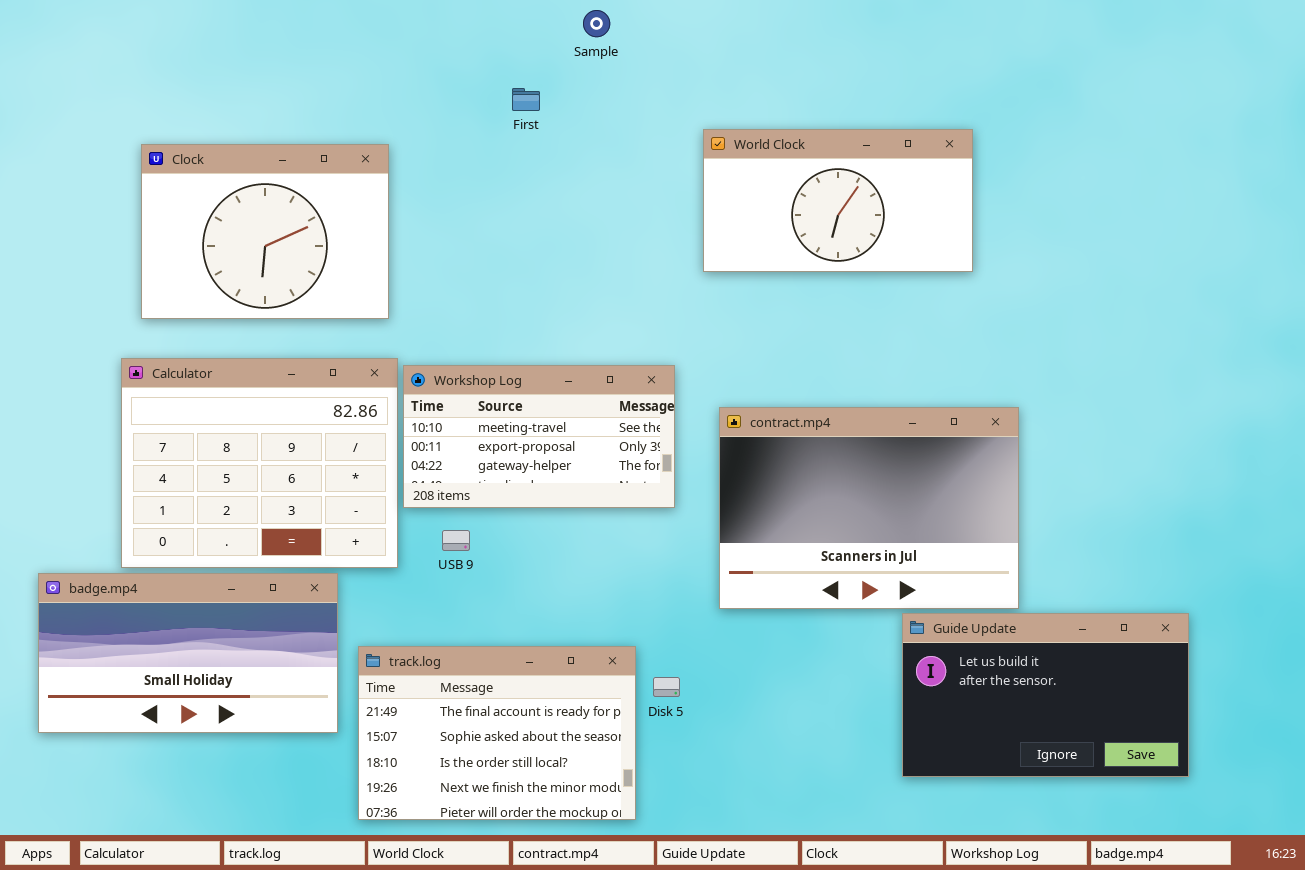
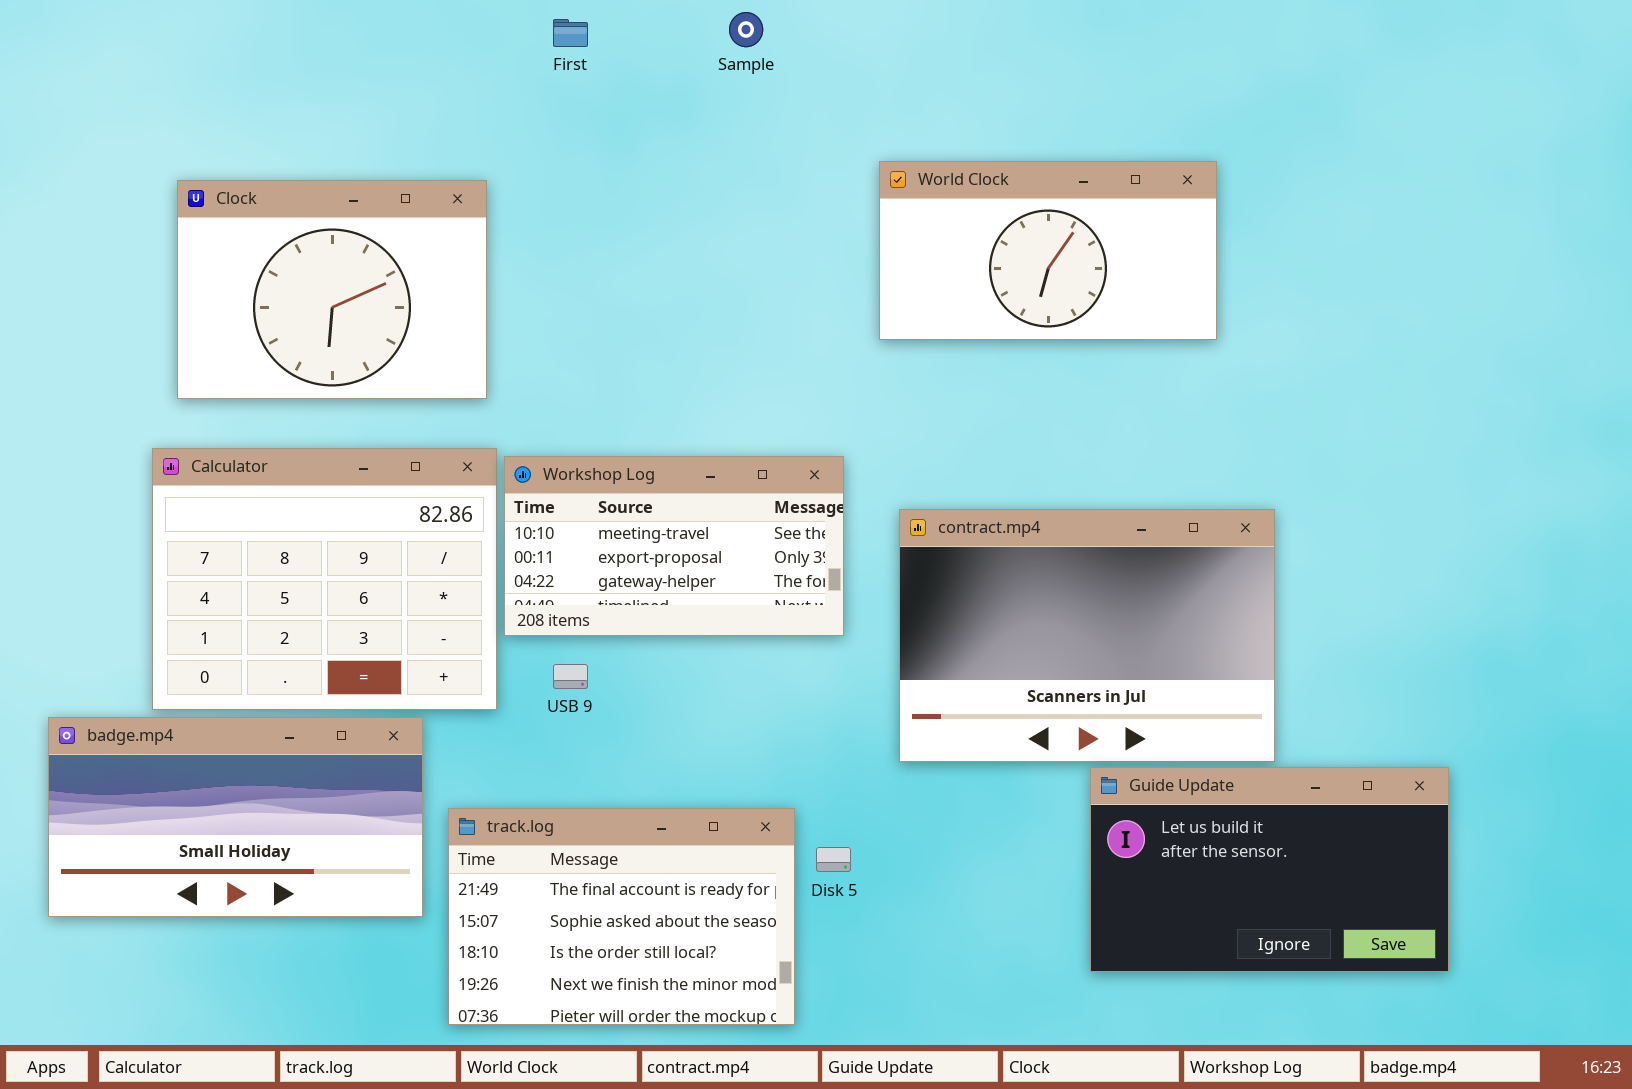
First: [512,88,540,111] -> [553,19,588,47], moved
Guide Update: [902,613,1189,777] -> [1090,767,1449,972], moved

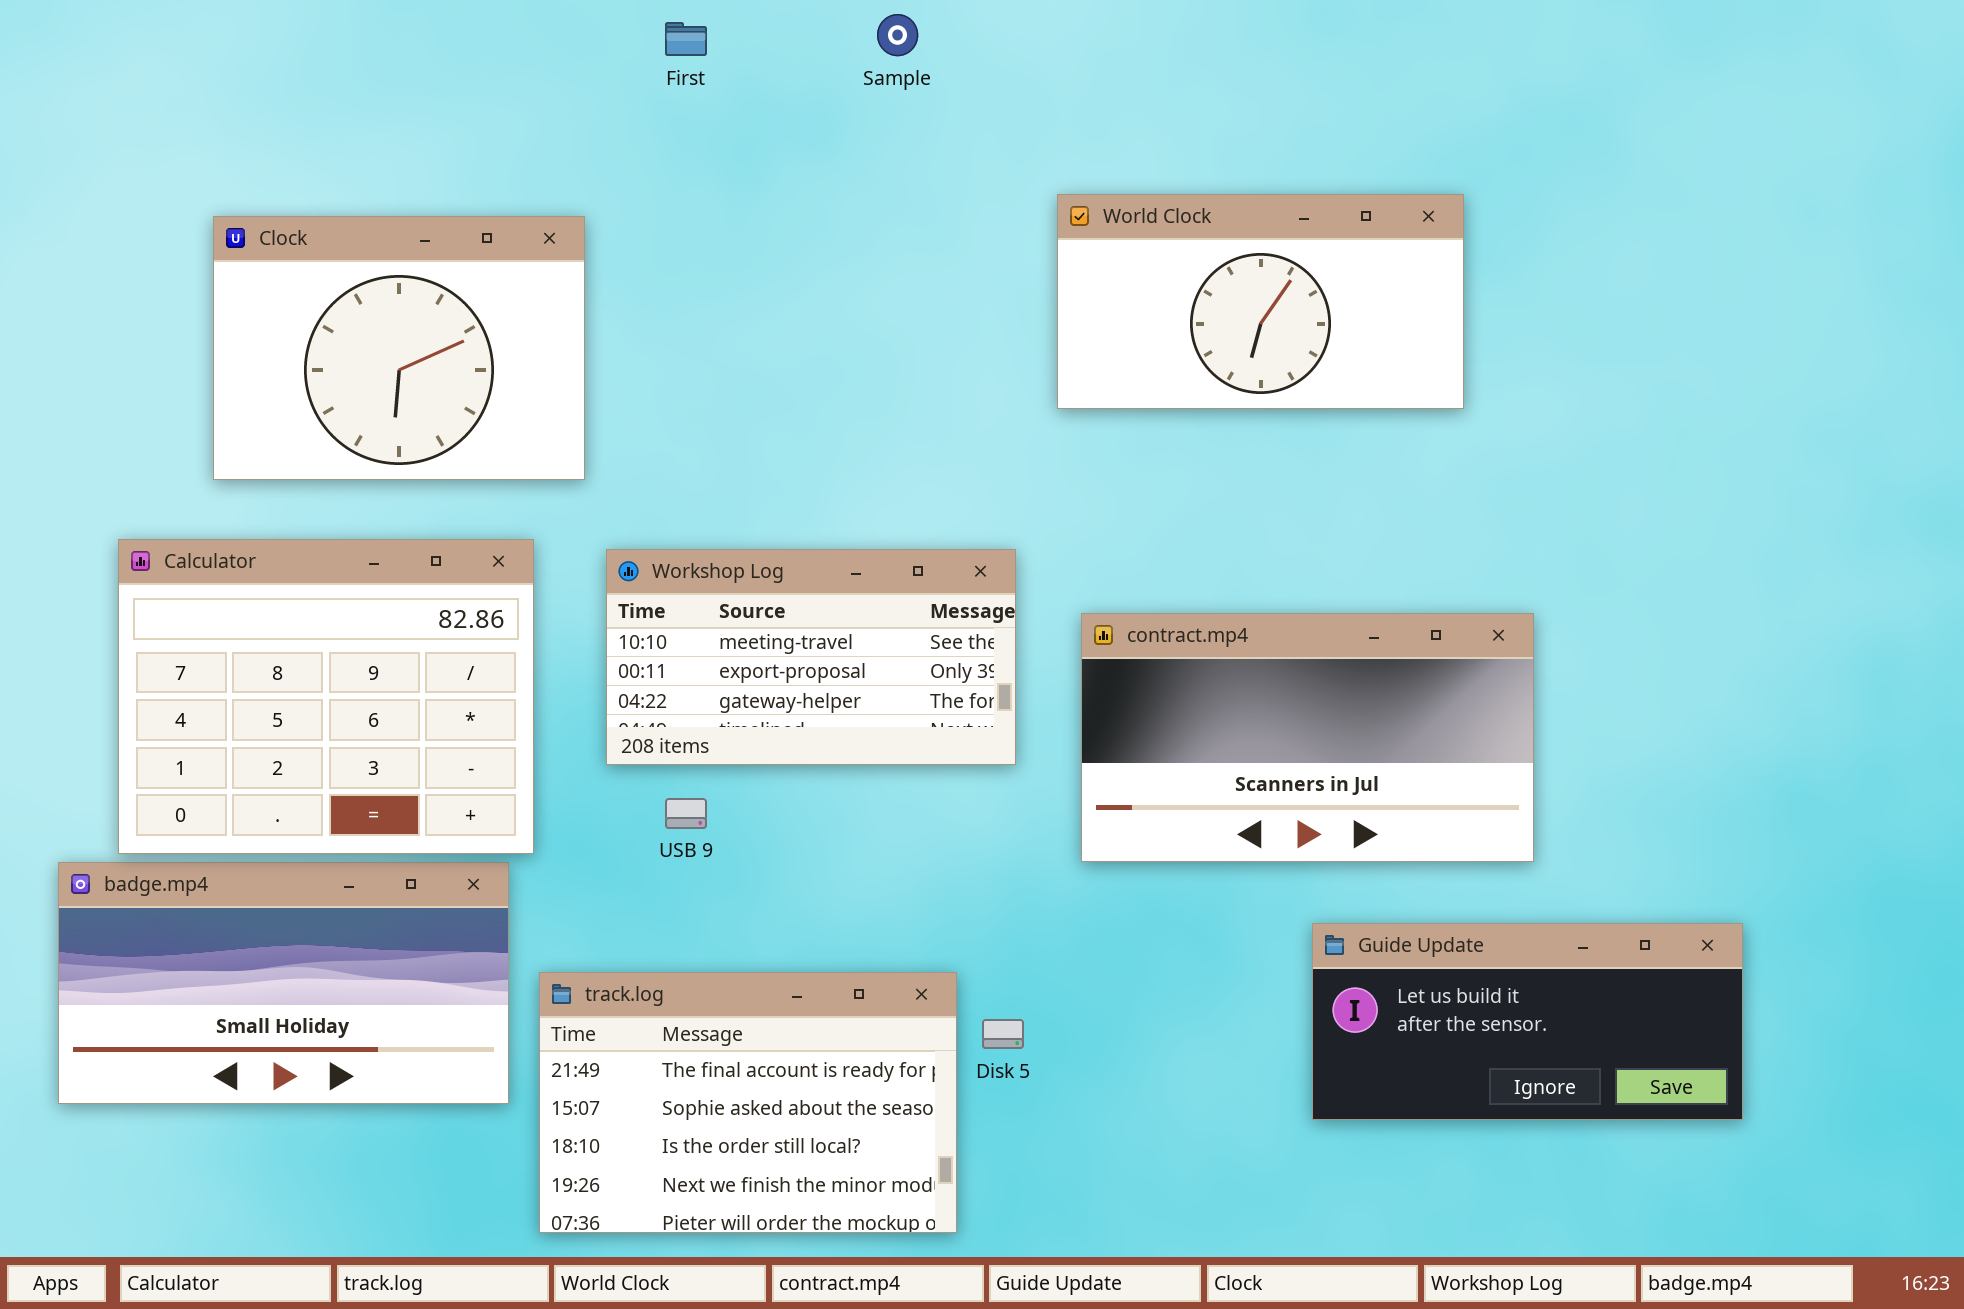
Calculator: [152,448,497,710] -> [118,539,534,854], moved
contract.mp4: [899,509,1275,762] -> [1081,613,1534,862], resized
Guide Update: [1090,767,1449,972] -> [1312,923,1743,1120], resized

